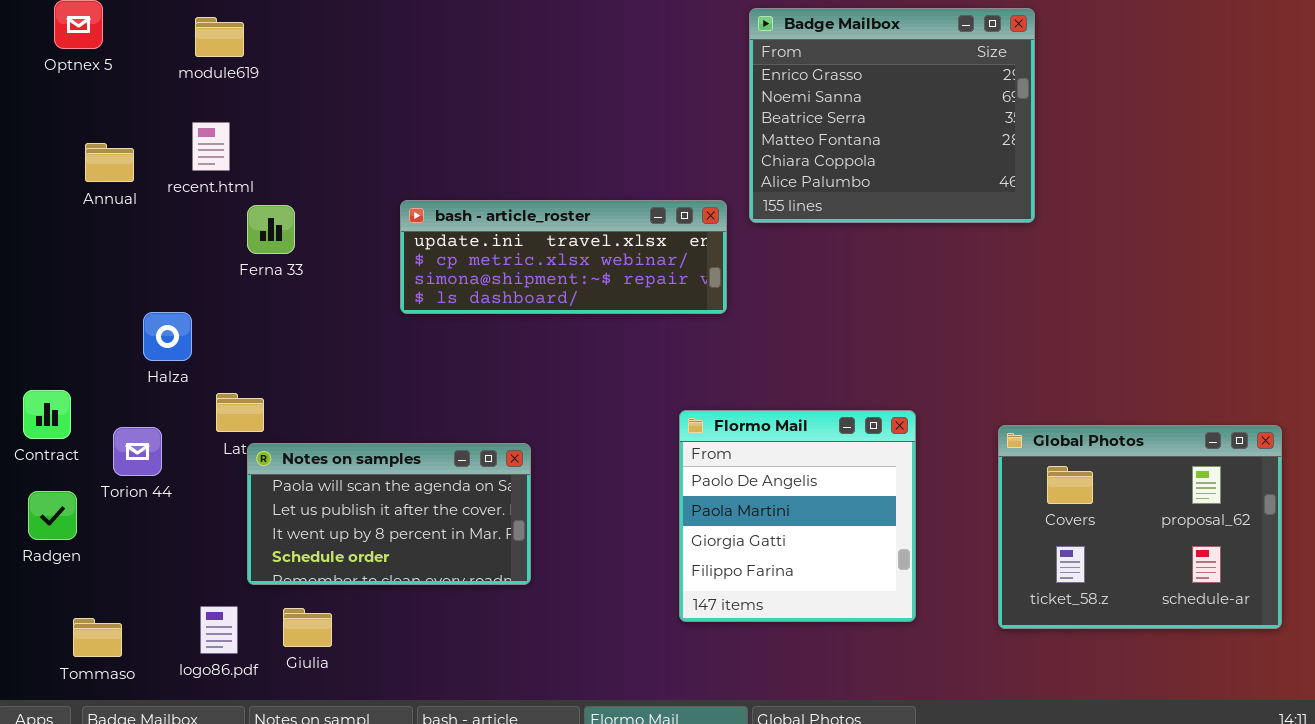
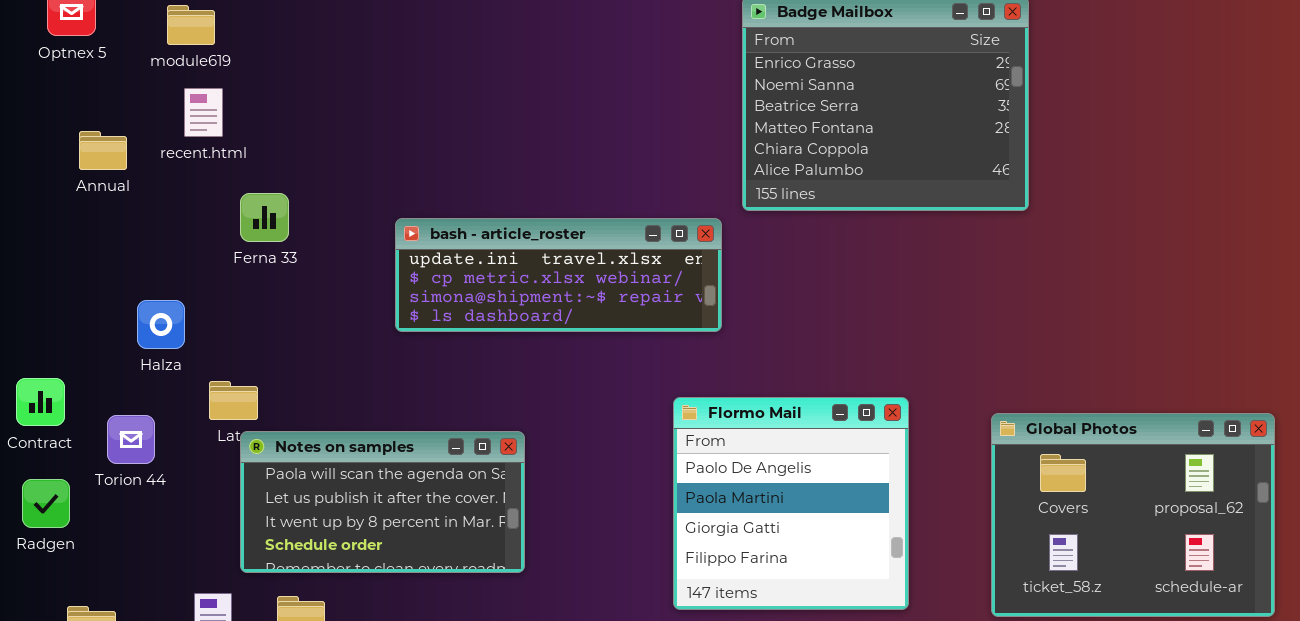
module619: [195,17,244,57] -> [167,5,215,45], moved
recent.html: [192,122,230,171] -> [184,88,223,137], moved
bash - article_roster: [400,200,727,314] -> [395,218,722,332], moved

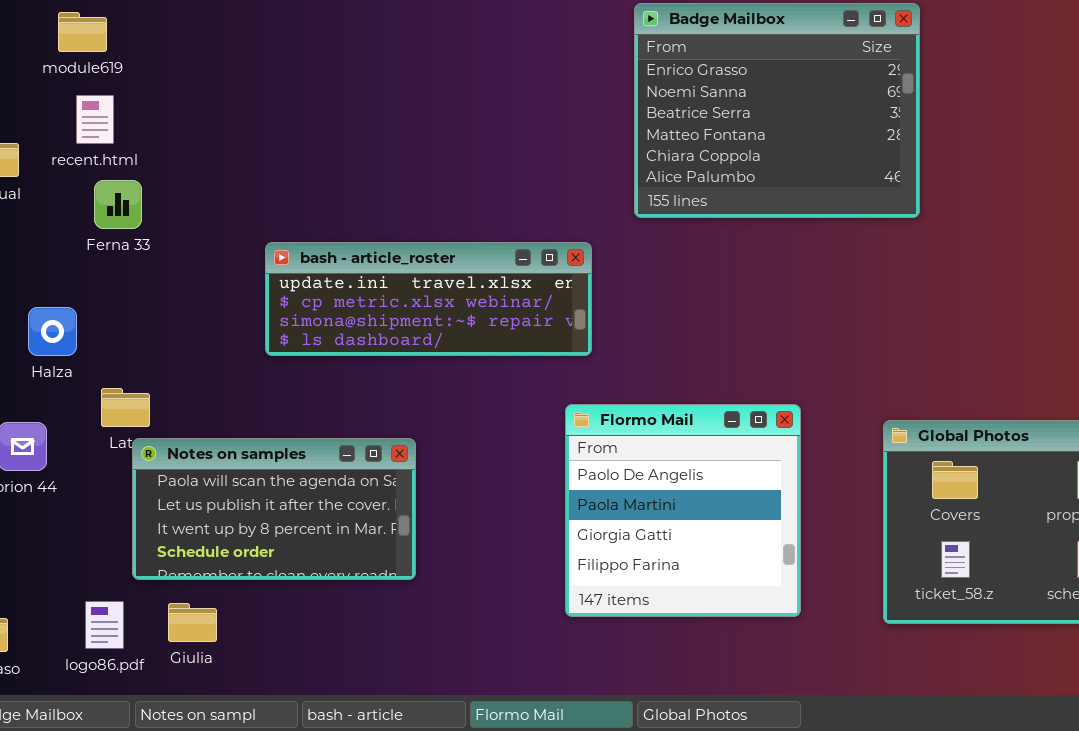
Ferna 33: [240,193,289,242] -> [94,180,142,229], moved
bash - article_roster: [395,218,722,332] -> [265,242,592,356], moved

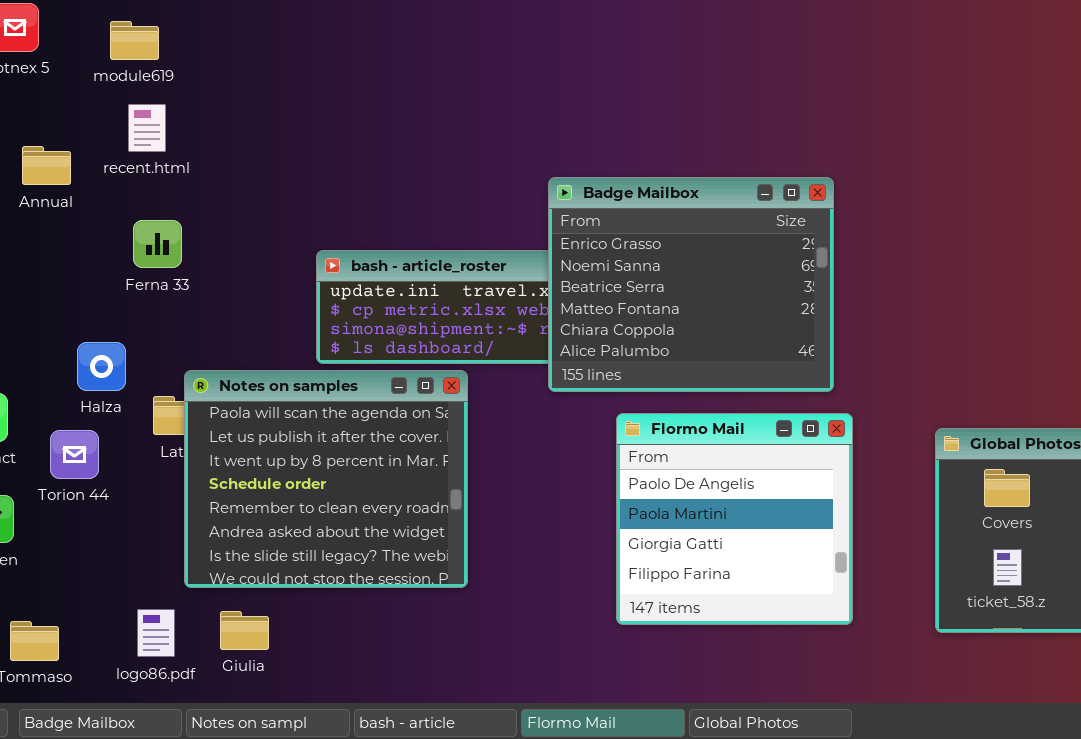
Badge Mailbox: [634,3,920,218] -> [548,177,834,392], moved
Ferna 33: [94,180,142,229] -> [133,220,182,268], moved
Halza: [28,307,77,356] -> [77,342,126,391], moved
Notes on samples: [132,438,416,580] -> [184,370,468,588], resized

